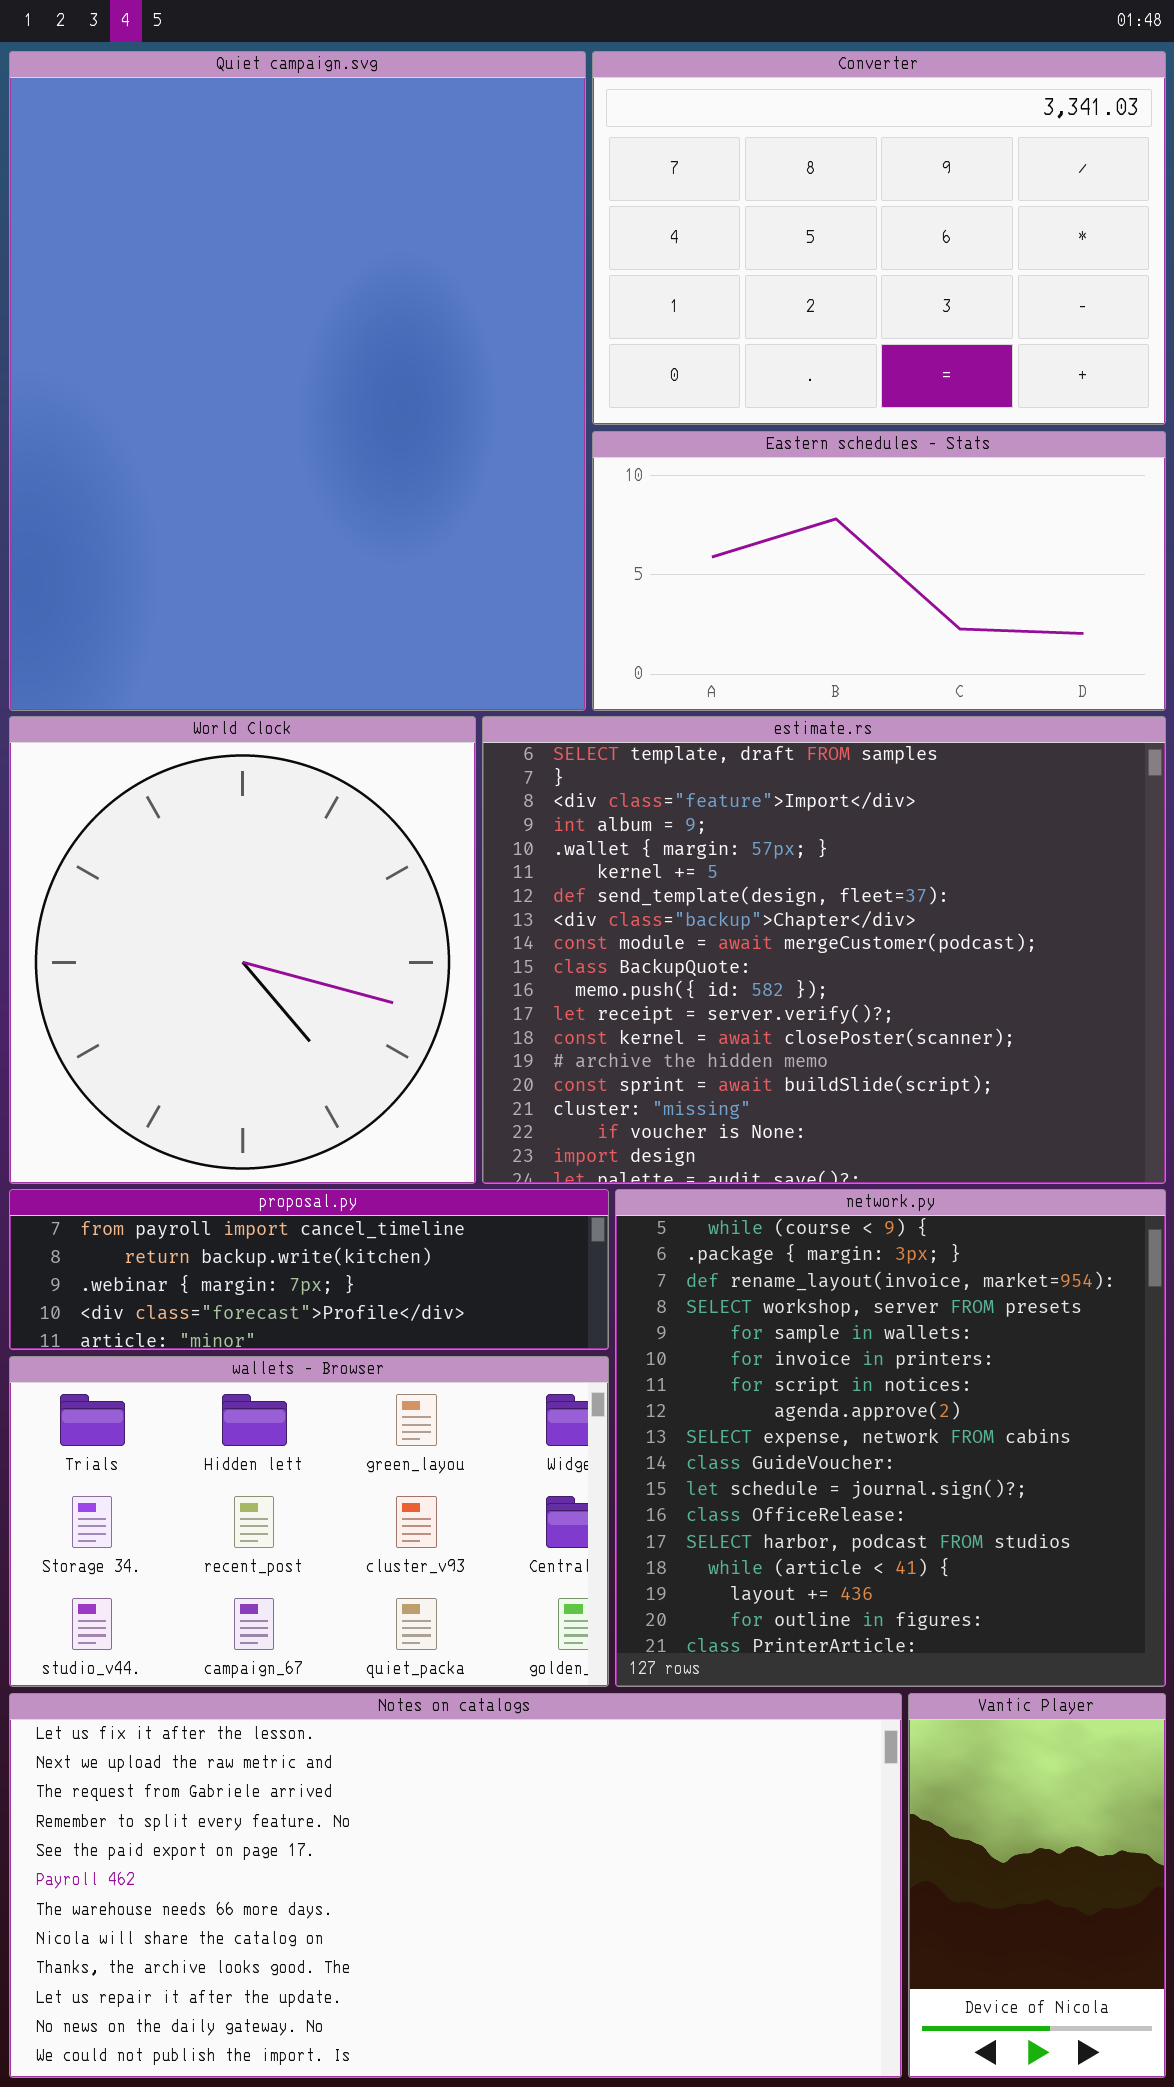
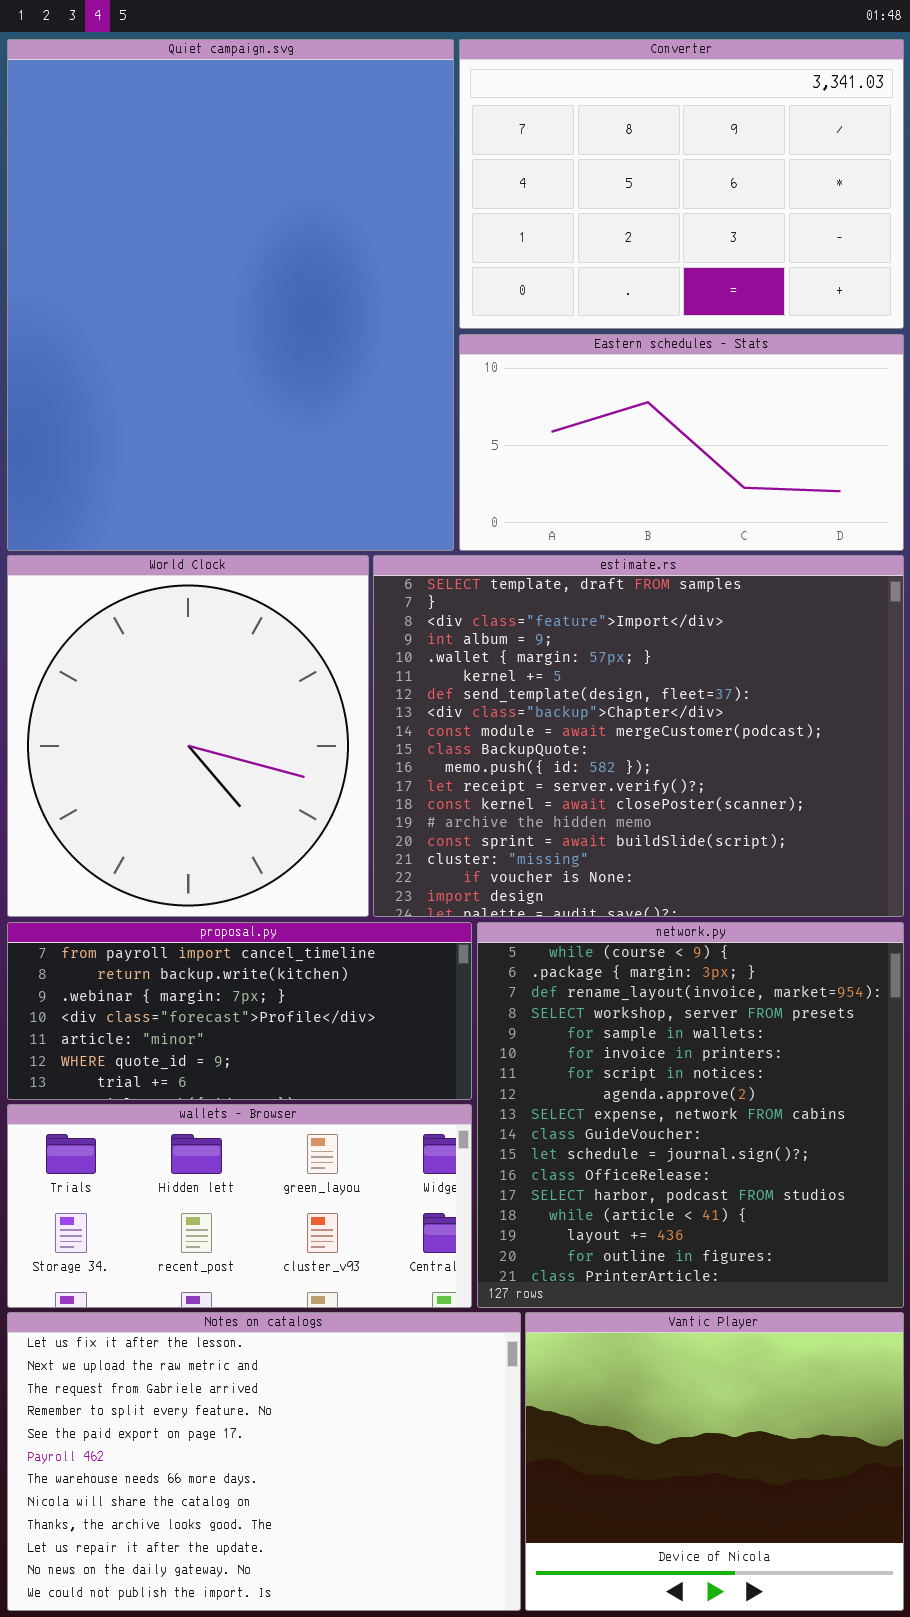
proposal.py: [9,1189,609,1350] -> [7,922,472,1100], resized
wallets - Browser: [9,1356,609,1687] -> [7,1104,472,1308], resized
Notes on catalogs: [9,1693,902,2078] -> [7,1312,521,1611], resized
Vantic Player: [908,1693,1166,2078] -> [525,1312,904,1611], resized

